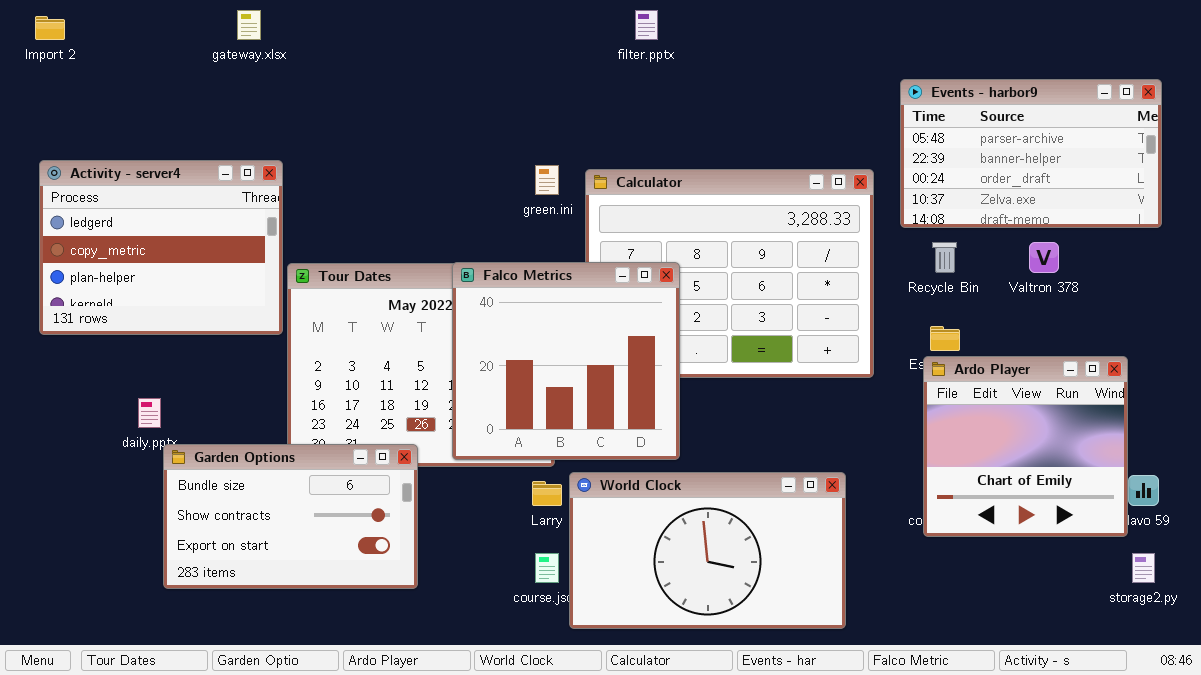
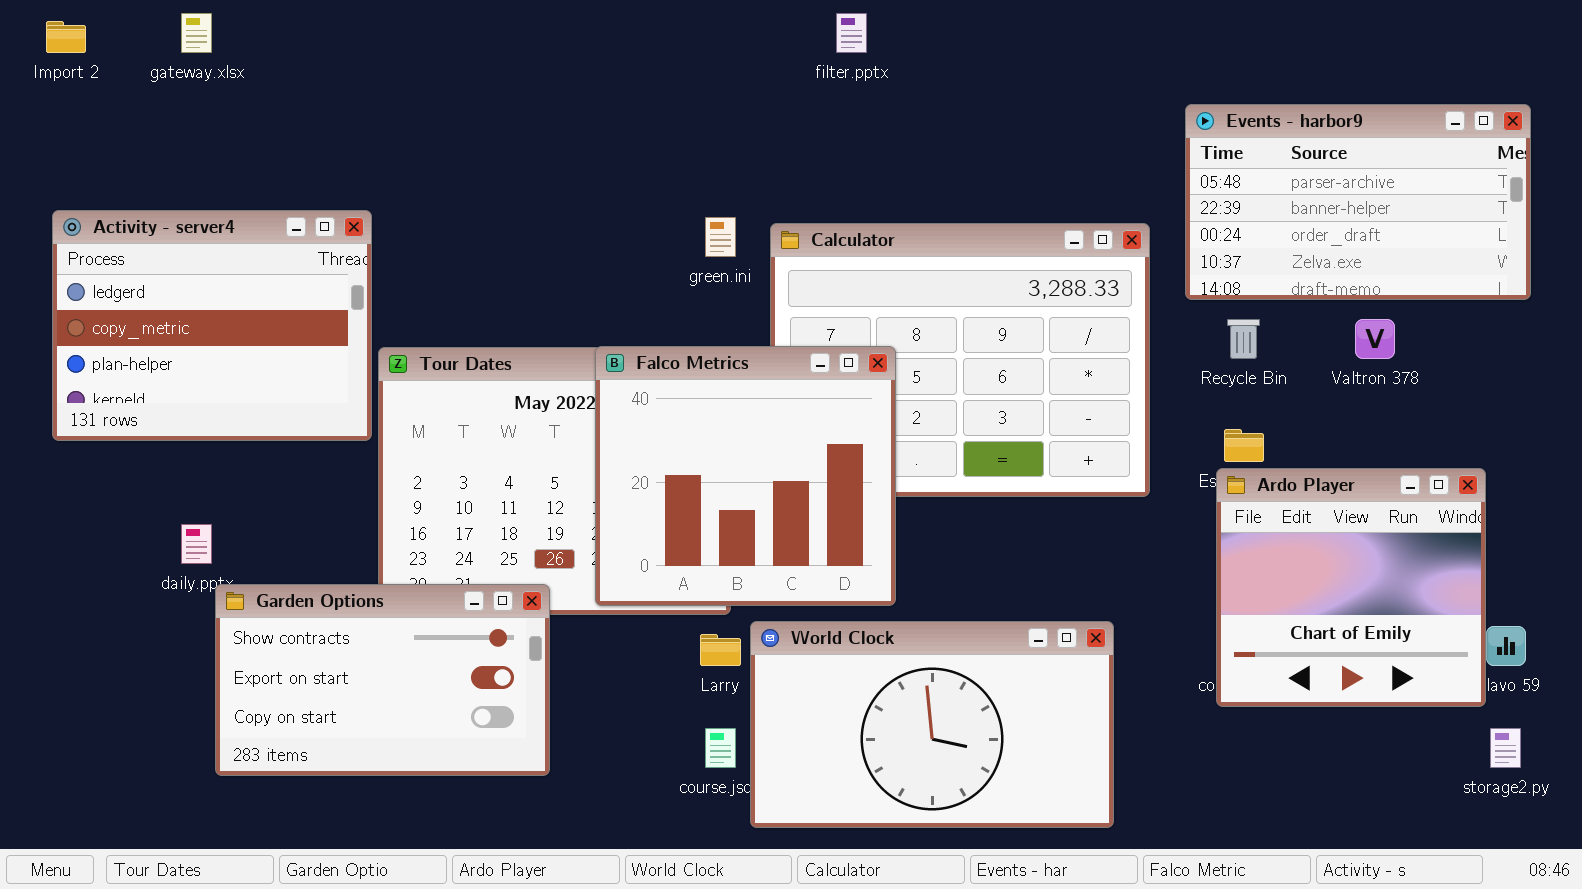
gateway.xlsx: [237,10,261,40] -> [181,13,212,53], moved
Garden Options: [163,444,418,589] -> [215,584,550,776], scrolled down 1 row

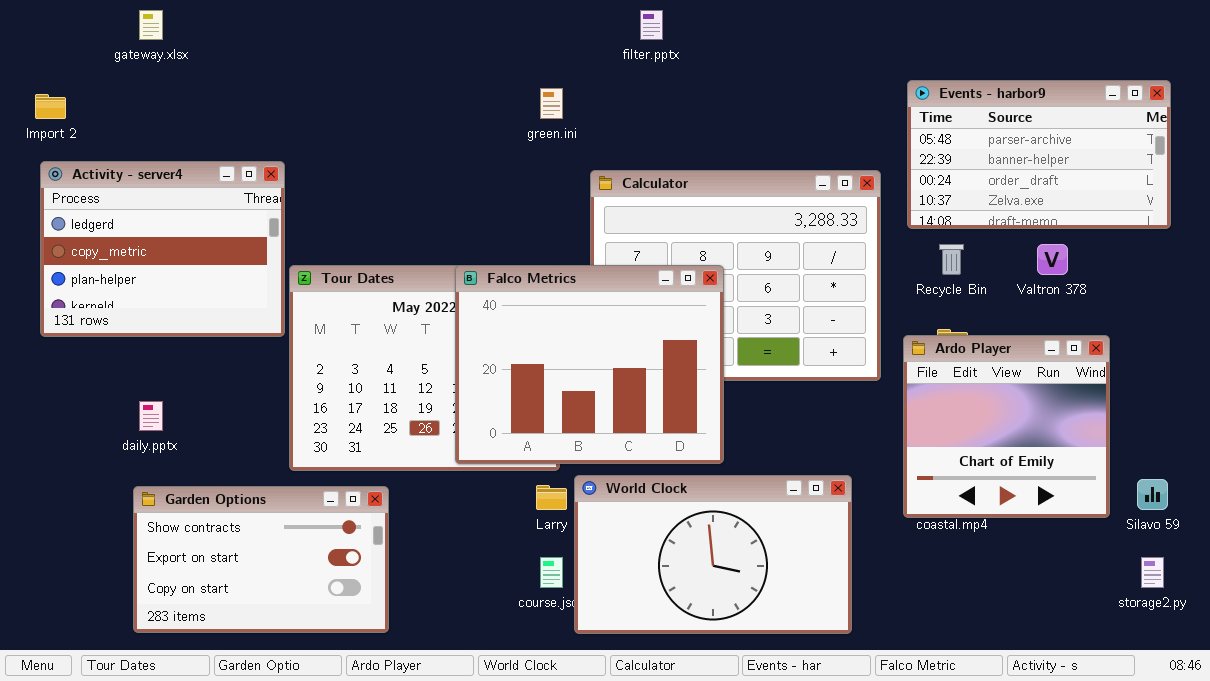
Import 2: [46,21,86,53] -> [35,94,66,119], moved
green.ini: [705,217,736,257] -> [540,88,563,119], moved
Falco Metrics: [595,346,896,606] -> [455,265,724,464], resized
Ardo Player: [1216,468,1486,707] -> [903,335,1110,518], moved
Garden Options: [215,584,550,776] -> [133,486,389,633], moved

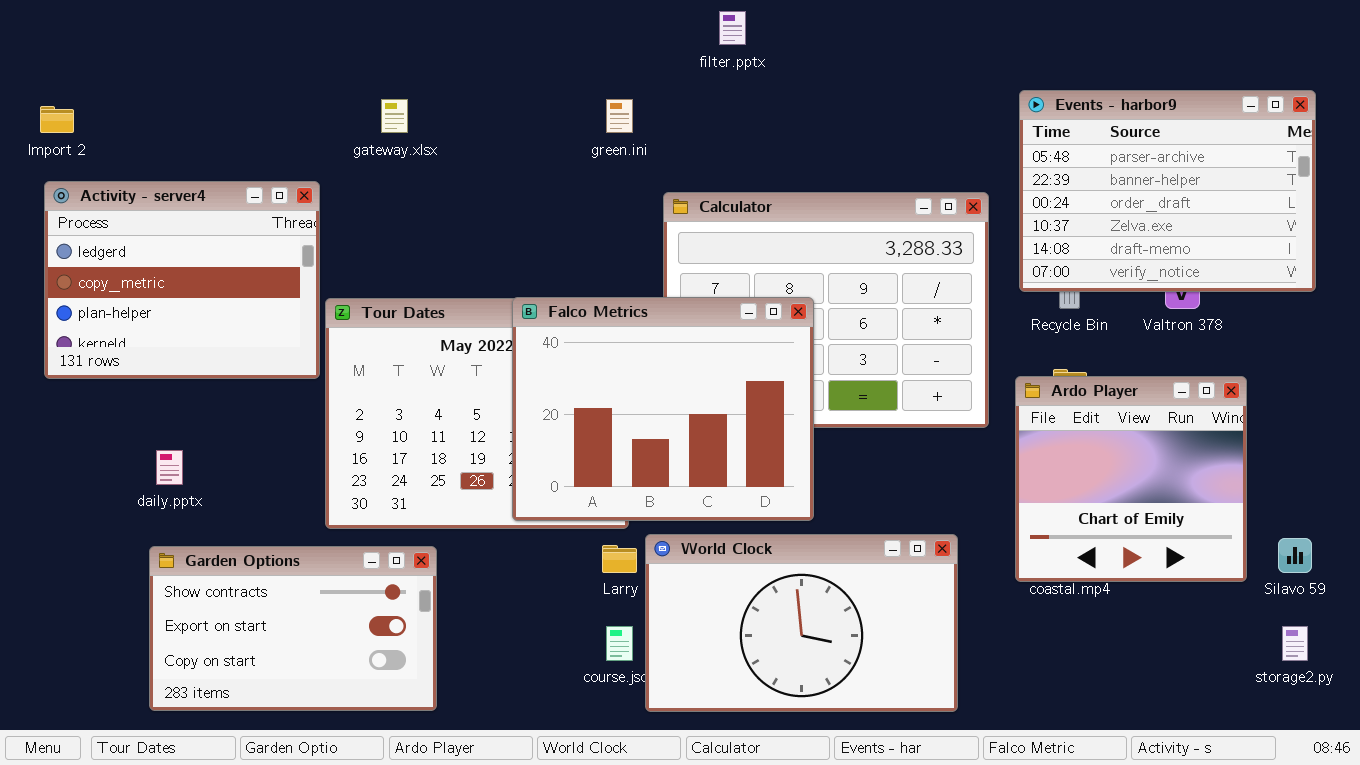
gateway.xlsx: [139,10,163,40] -> [381,99,408,133], moved
Events - harbor9: [907,80,1171,229] -> [1019,90,1316,292], resized

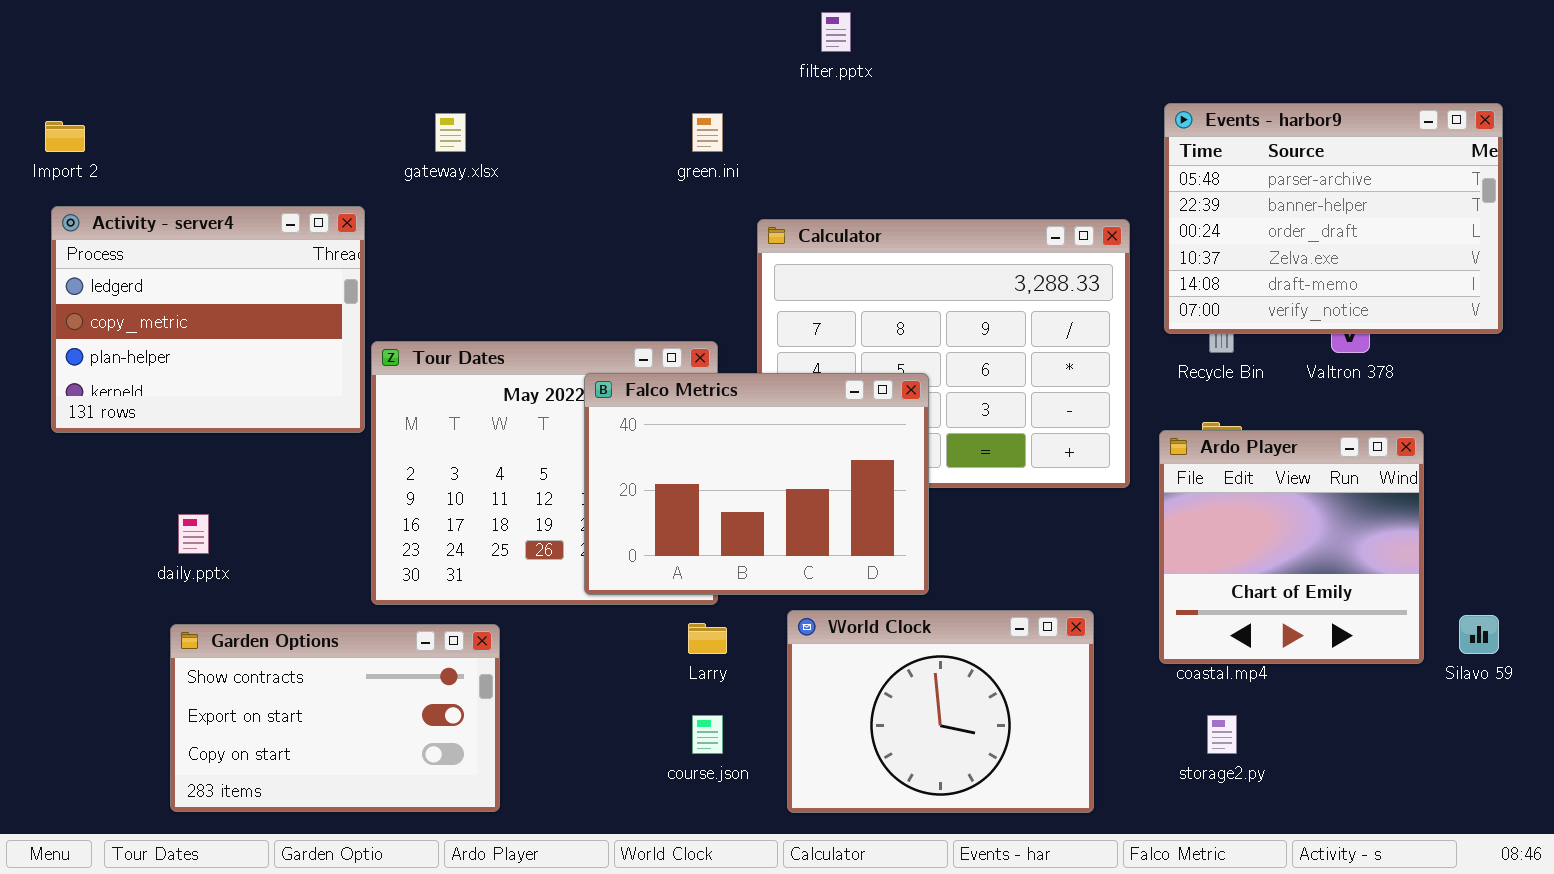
Falco Metrics: [512,297,814,521] -> [584,373,929,595], resized
World Clock: [645,534,958,712] -> [787,610,1094,813], resized
storage2.py: [1282,626,1308,661] -> [1207,715,1237,754], moved

